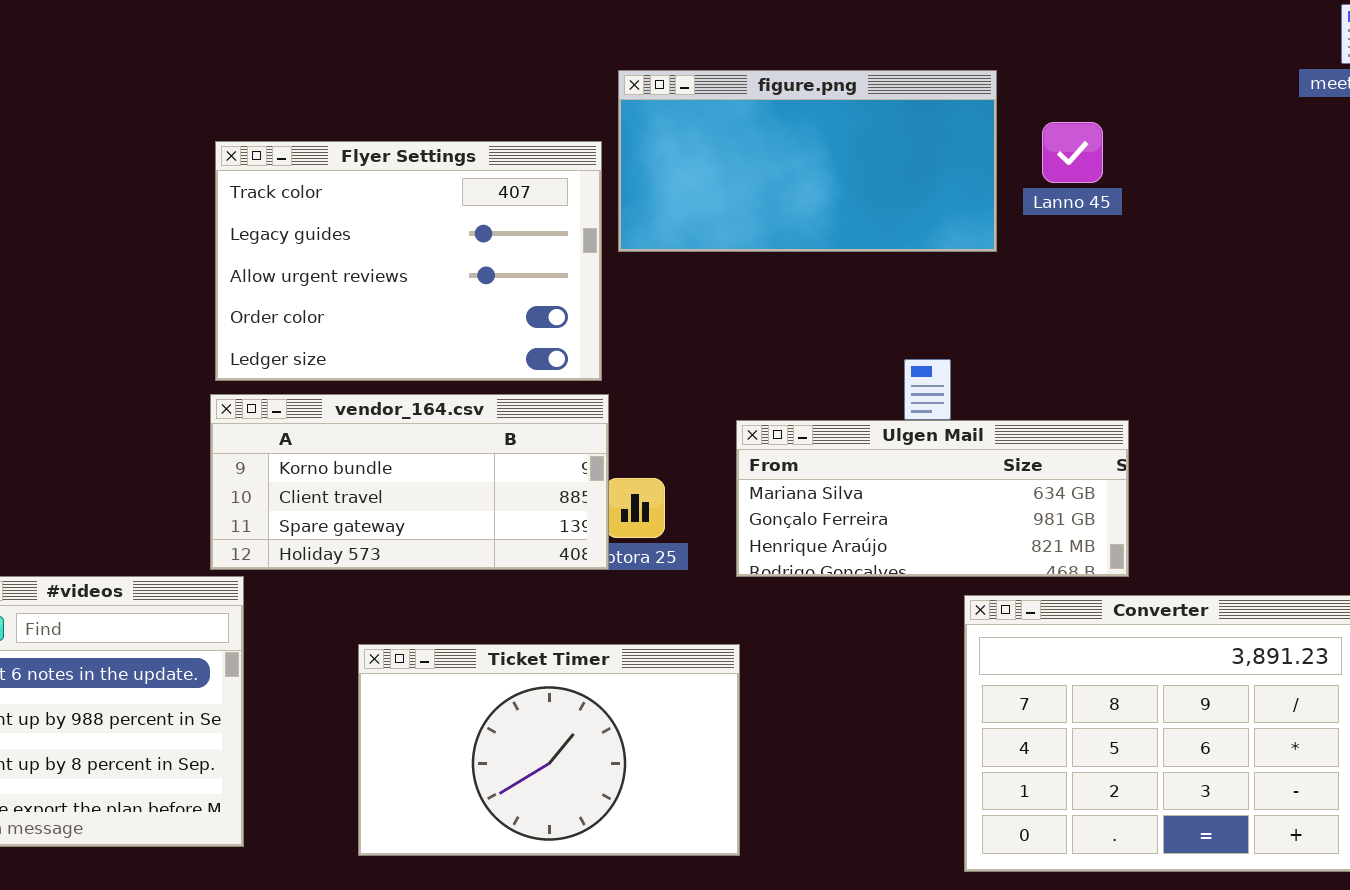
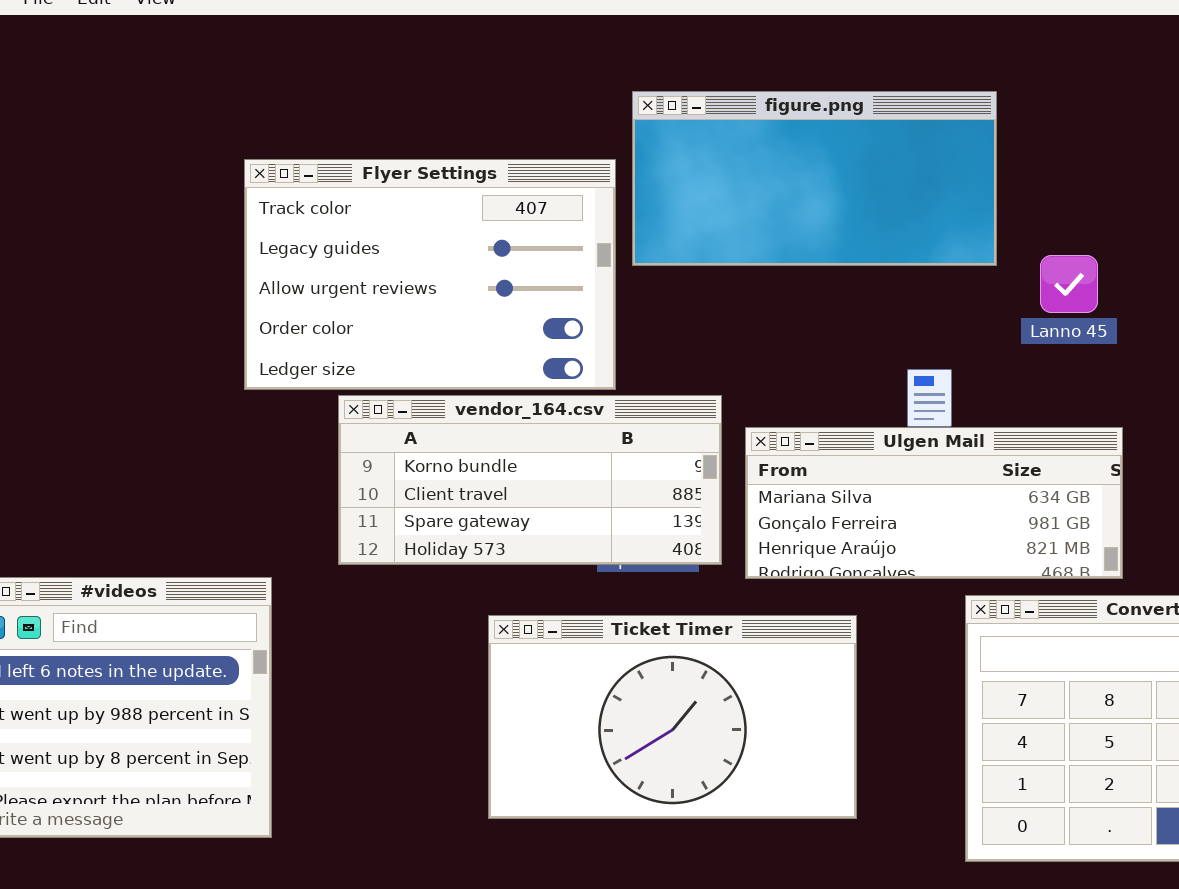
Lanno 45: [1042,122,1103,183] -> [1040,255,1098,313], moved
vendor_164.csv: [210,394,609,570] -> [338,395,722,565], moved
Ticket Timer: [358,644,740,856] -> [488,615,857,819], moved

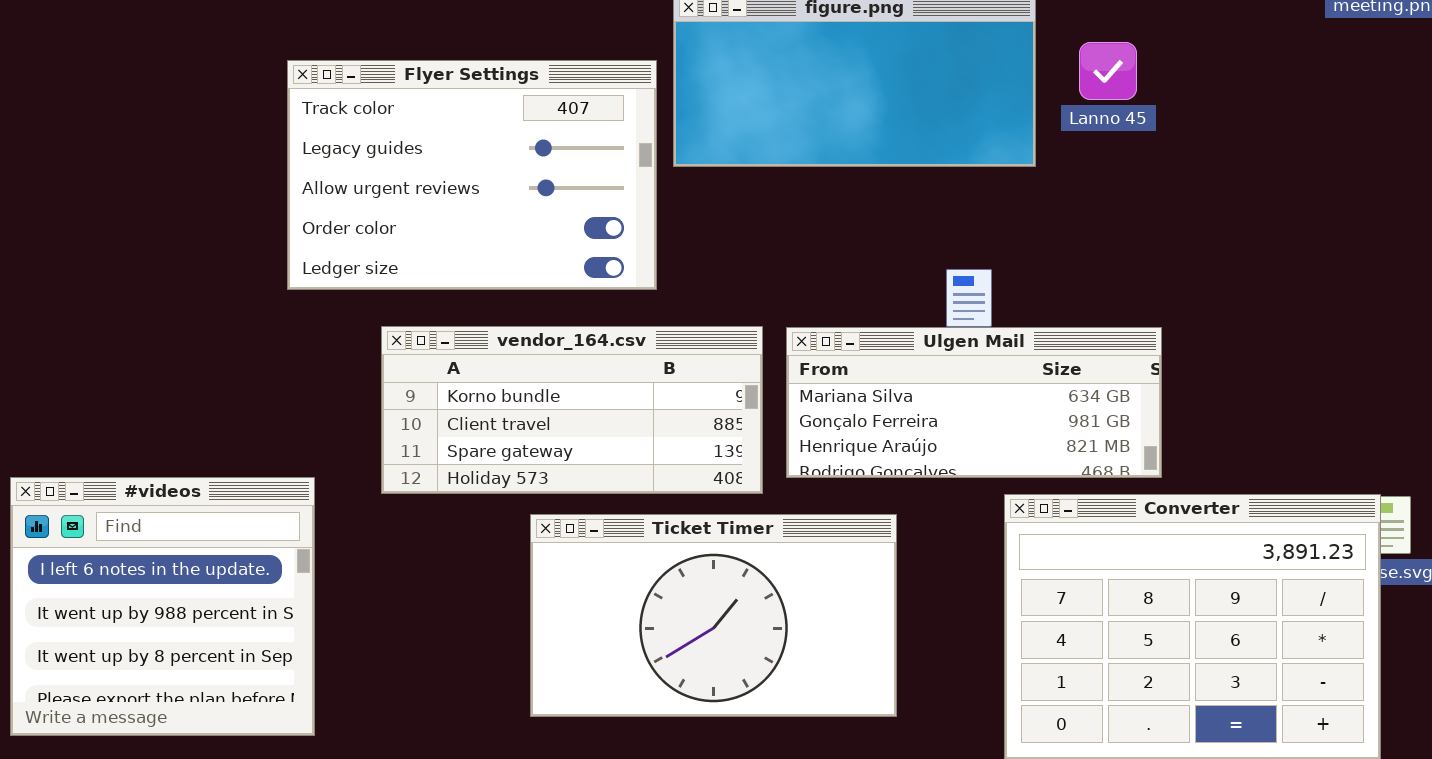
Lanno 45: [1040,255,1098,313] -> [1079,42,1137,100], moved
vendor_164.csv: [338,395,722,565] -> [381,326,763,494], moved

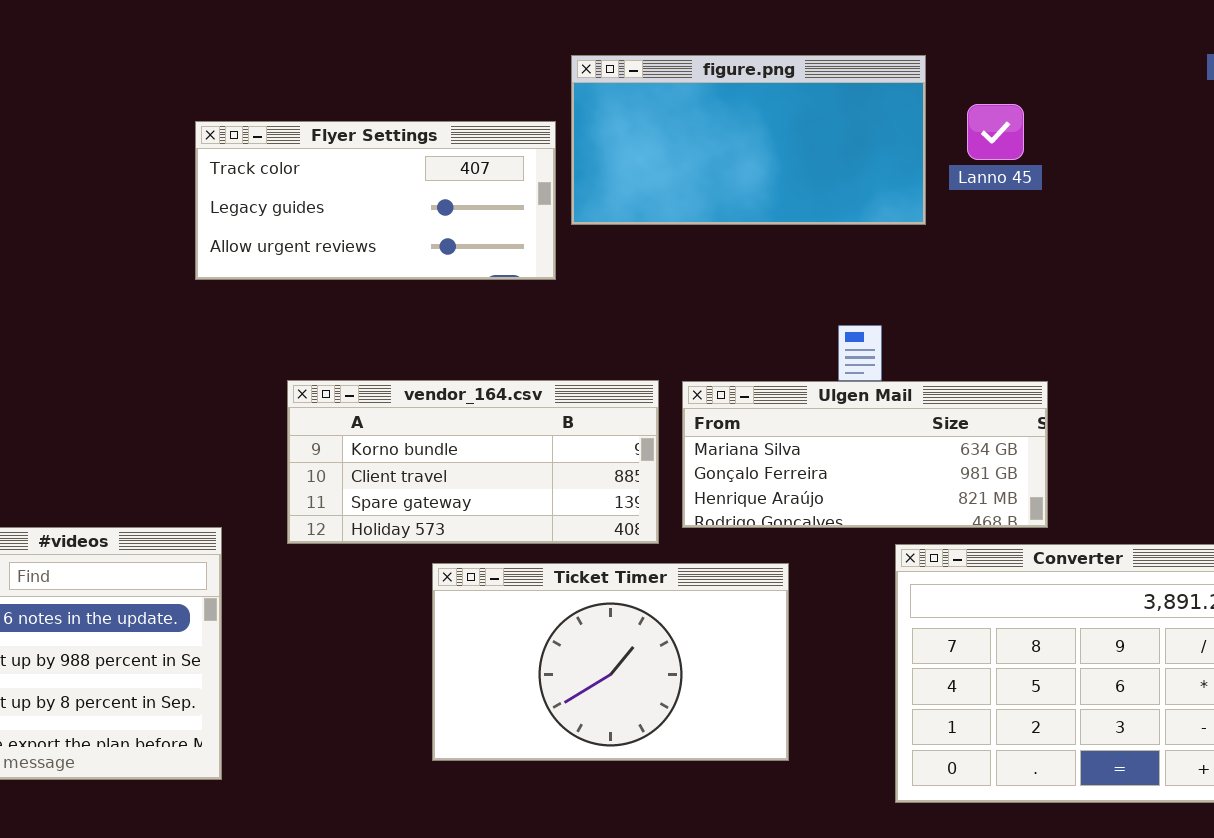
Flyer Settings: [287,60,657,290] -> [195,121,556,280], resized

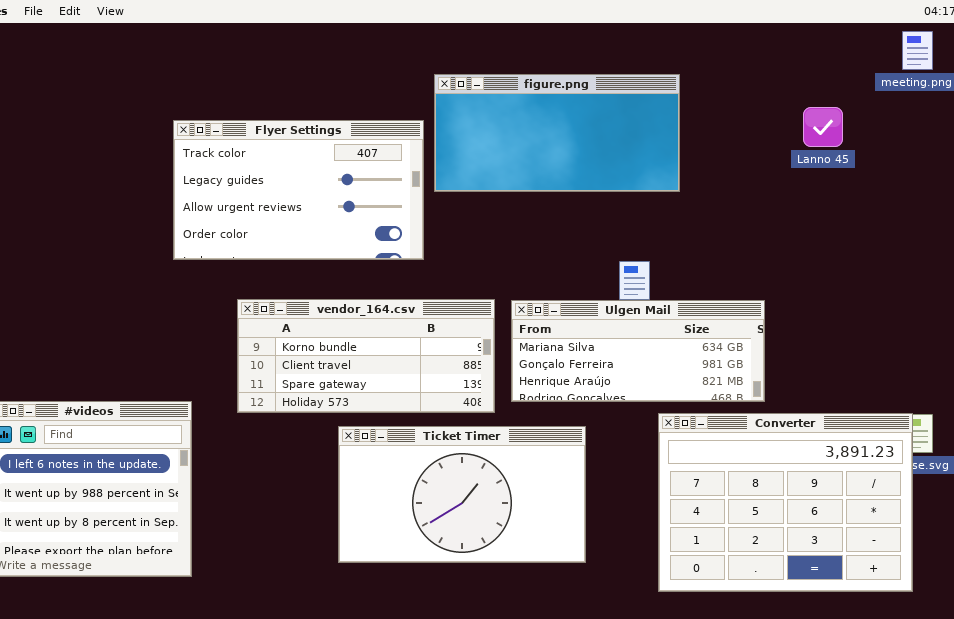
Lanno 45: [967,104,1024,160] -> [803,107,843,147], moved
Flyer Settings: [195,121,556,280] -> [173,120,424,260], resized

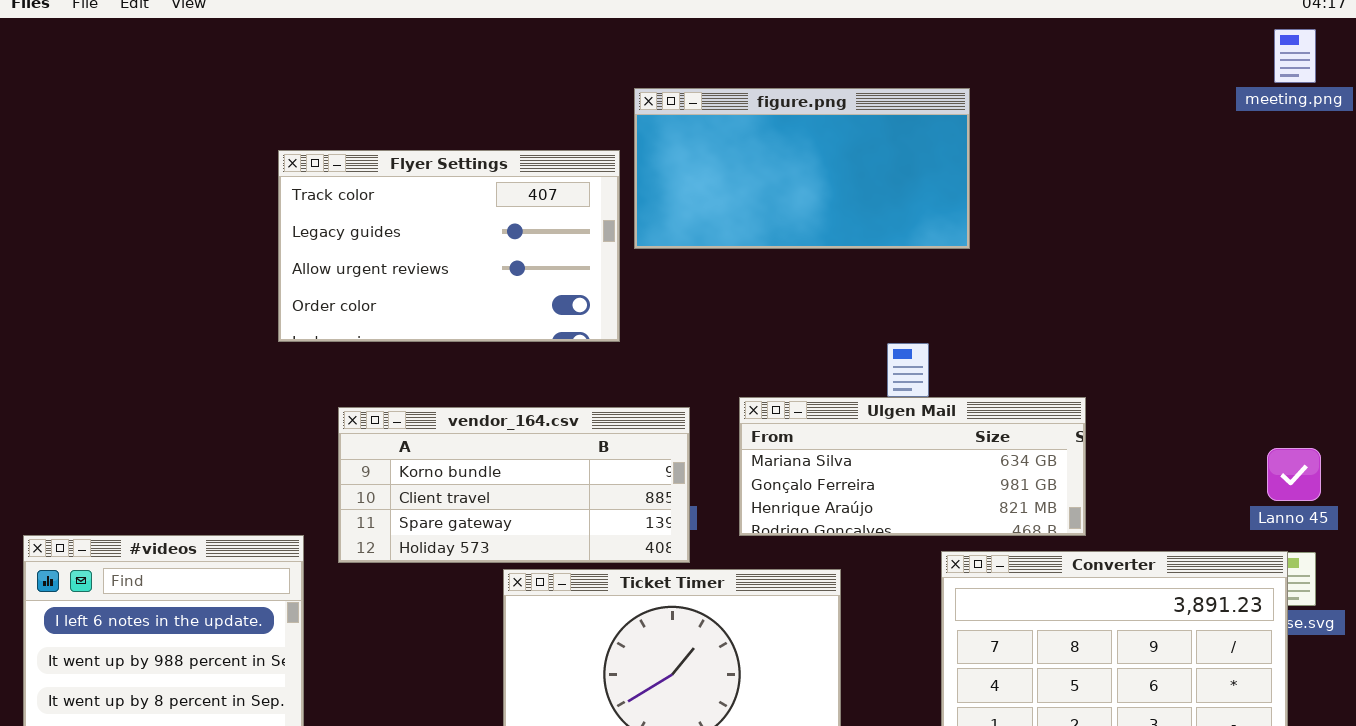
Lanno 45: [803,107,843,147] -> [1267,448,1321,501], moved
vendor_164.csv: [237,299,495,413] -> [338,407,690,563], moved

